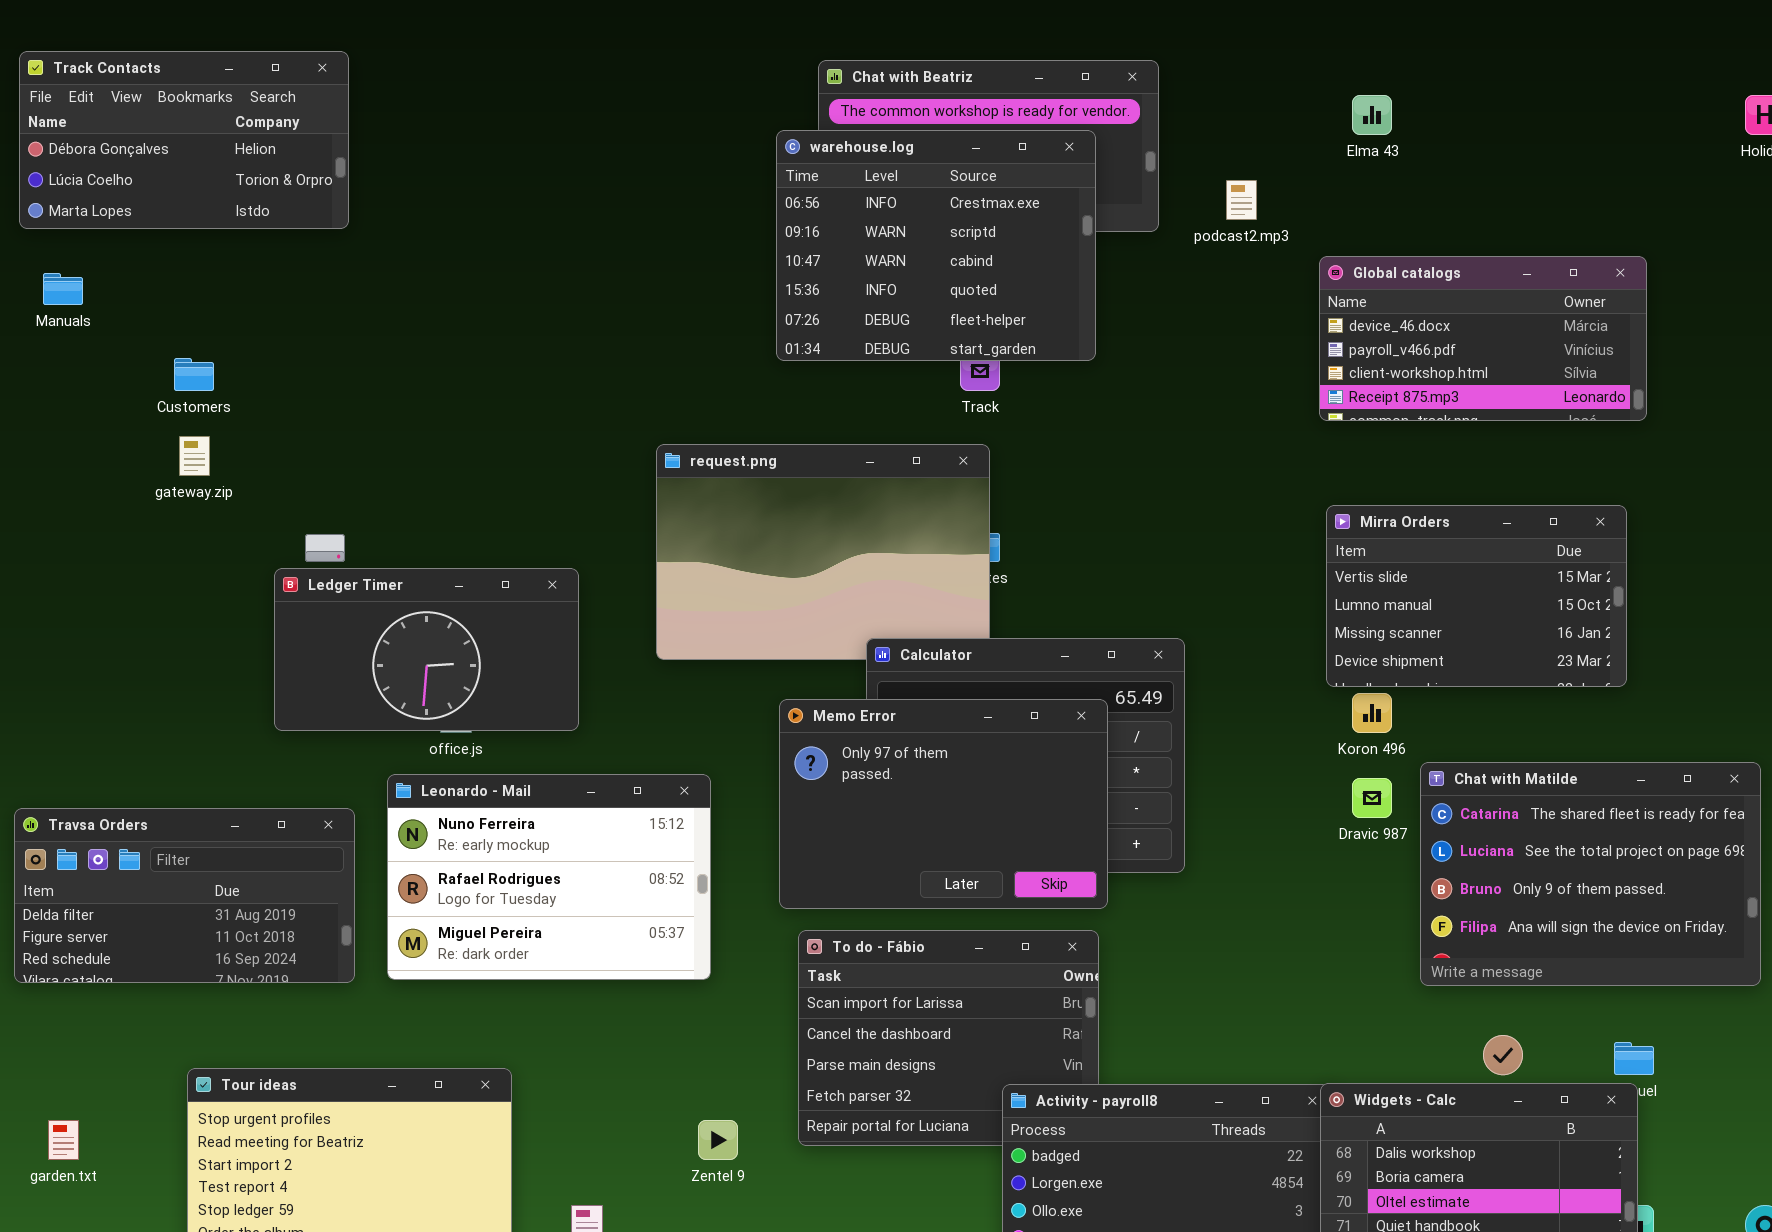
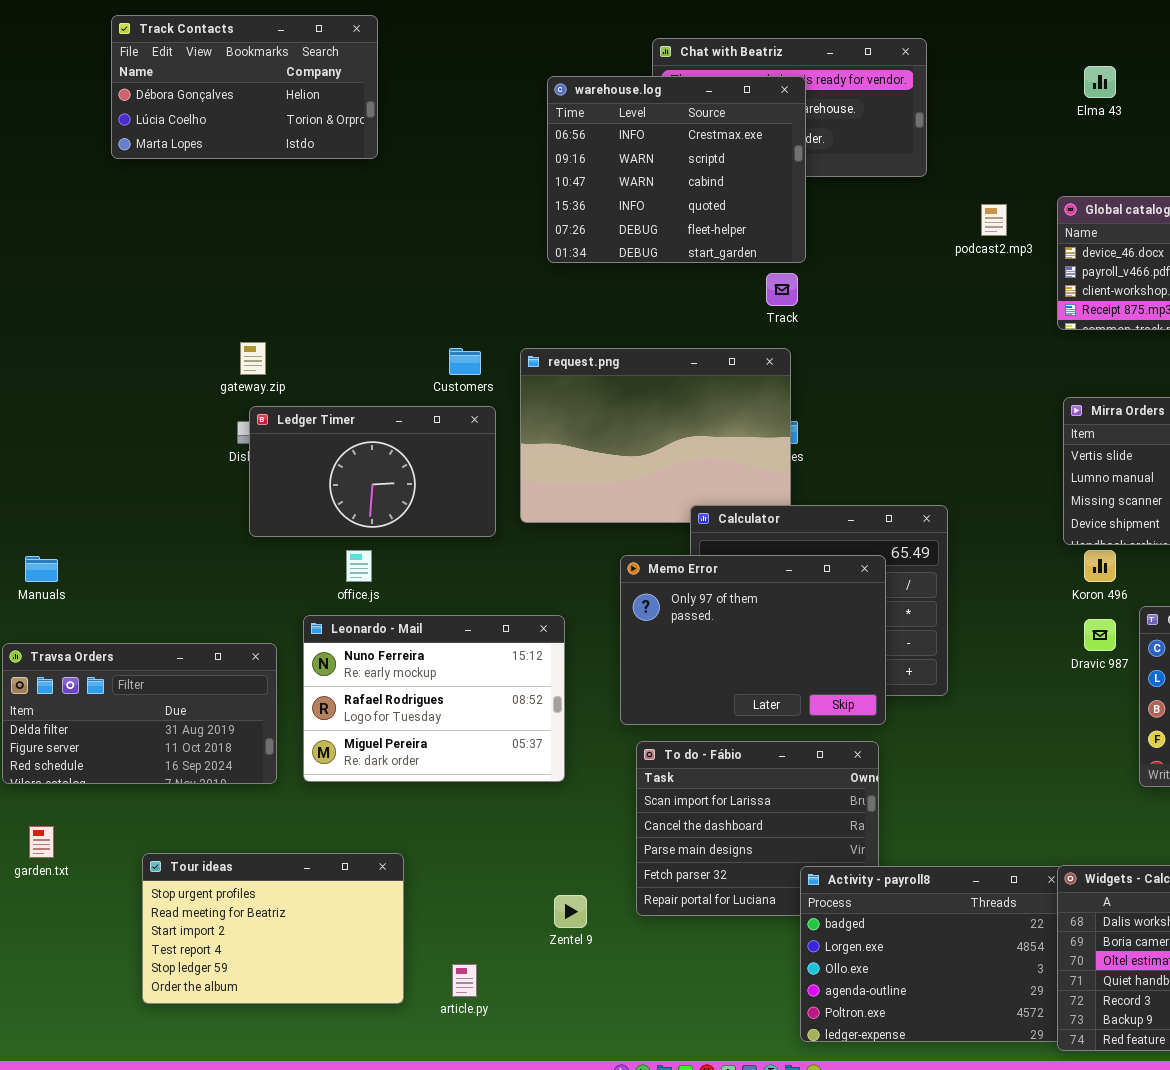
Track Contacts: [19,51,349,229] -> [111,15,378,159], moved
warehouse.log: [776,130,1096,361] -> [547,76,806,263], moved
podcast2.mp3: [1226,180,1257,220] -> [981,204,1007,236], moved
Manuals: [43,273,83,305] -> [25,556,58,582], moved
Customers: [174,358,214,391] -> [449,348,481,375], moved
gateway.zip: [179,436,210,476] -> [240,342,266,375], moved
Ledger Timer: [274,568,579,731] -> [249,406,496,537], moved
garden.txt: [48,1120,79,1160] -> [29,826,54,858], moved

